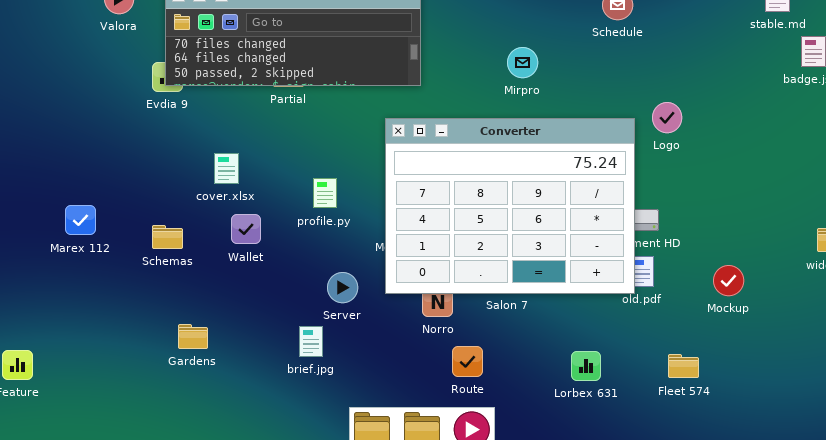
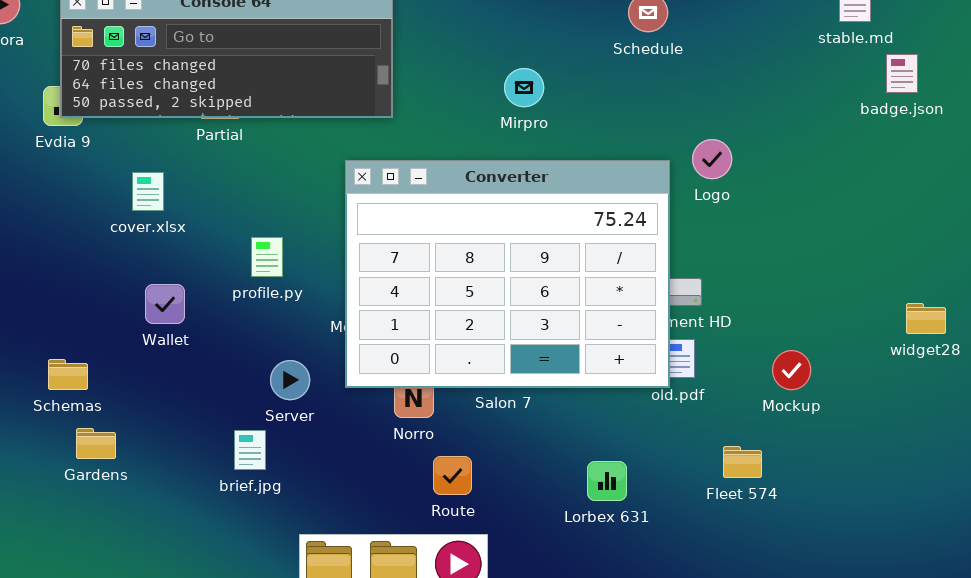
cover.xlsx: [214,153,239,184] -> [132,172,164,211], moved
Schemas: [152,225,183,249] -> [48,359,88,390], moved
Fleet 574: [668,354,699,378] -> [723,446,762,478], moved

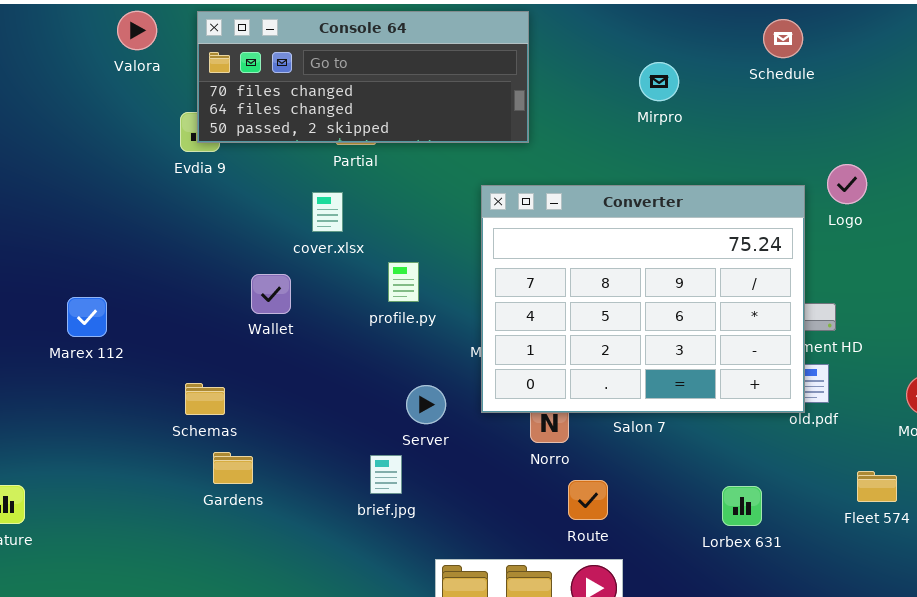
Mirpro: [504,68,544,107] -> [639,62,679,101], moved
cover.xlsx: [132,172,164,211] -> [312,192,343,232], moved
Wallet: [145,284,185,324] -> [251,274,291,314], moved

